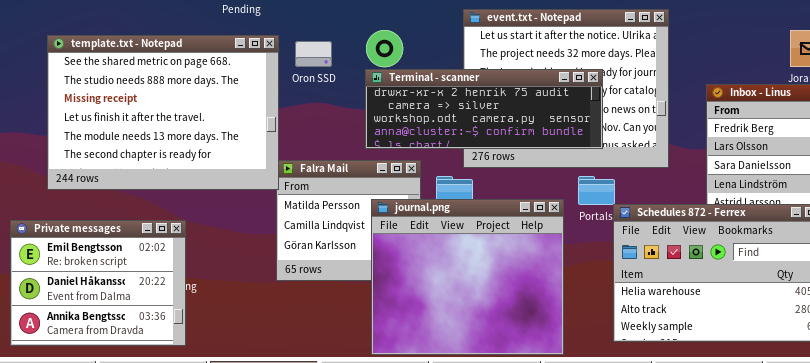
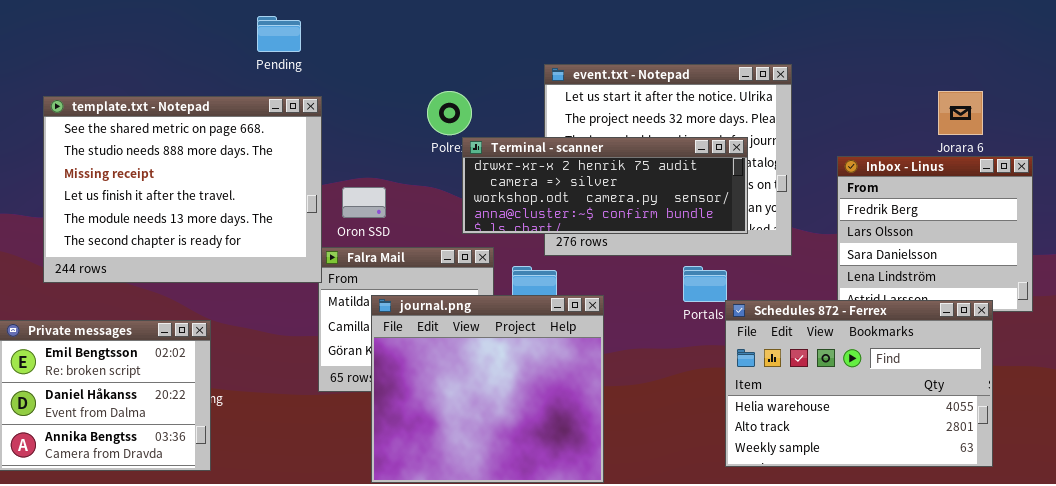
Oron SSD: [295,41,332,67] -> [342,187,386,218], moved
Terminal - scanner: [365,69,603,149] -> [462,137,748,234], moved
journal.png: [371,199,564,355] -> [371,295,604,483], moved

